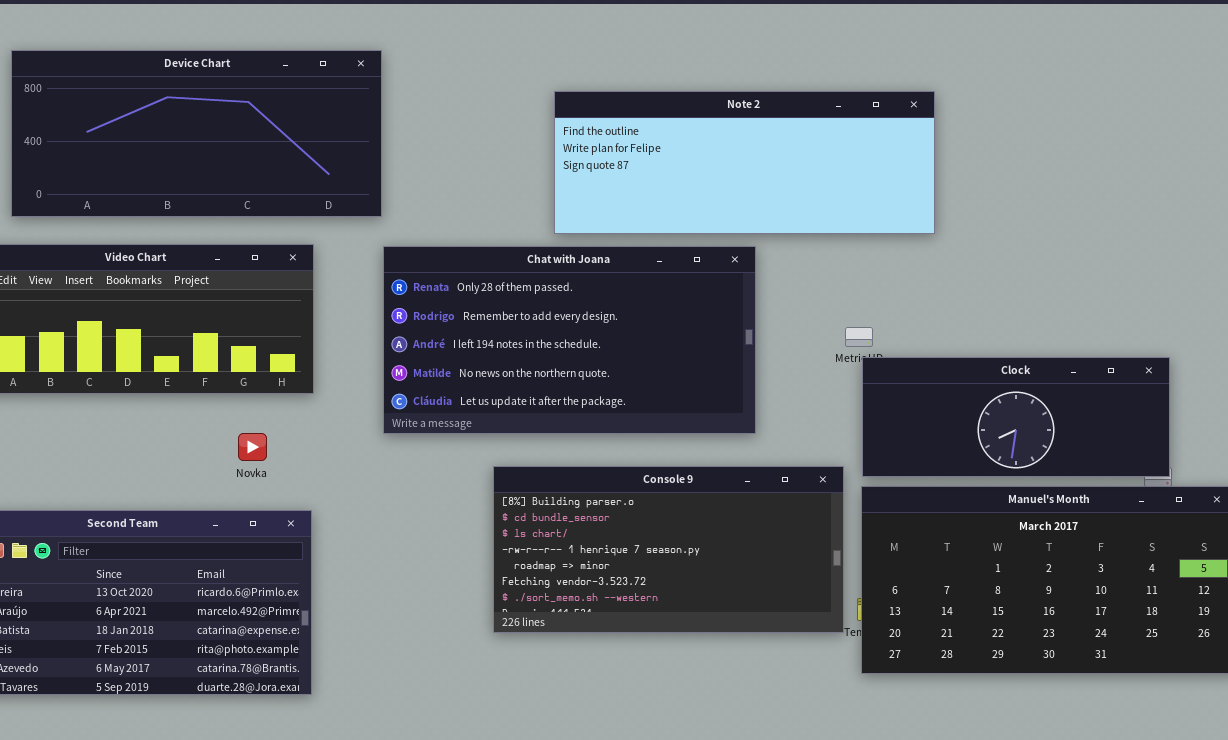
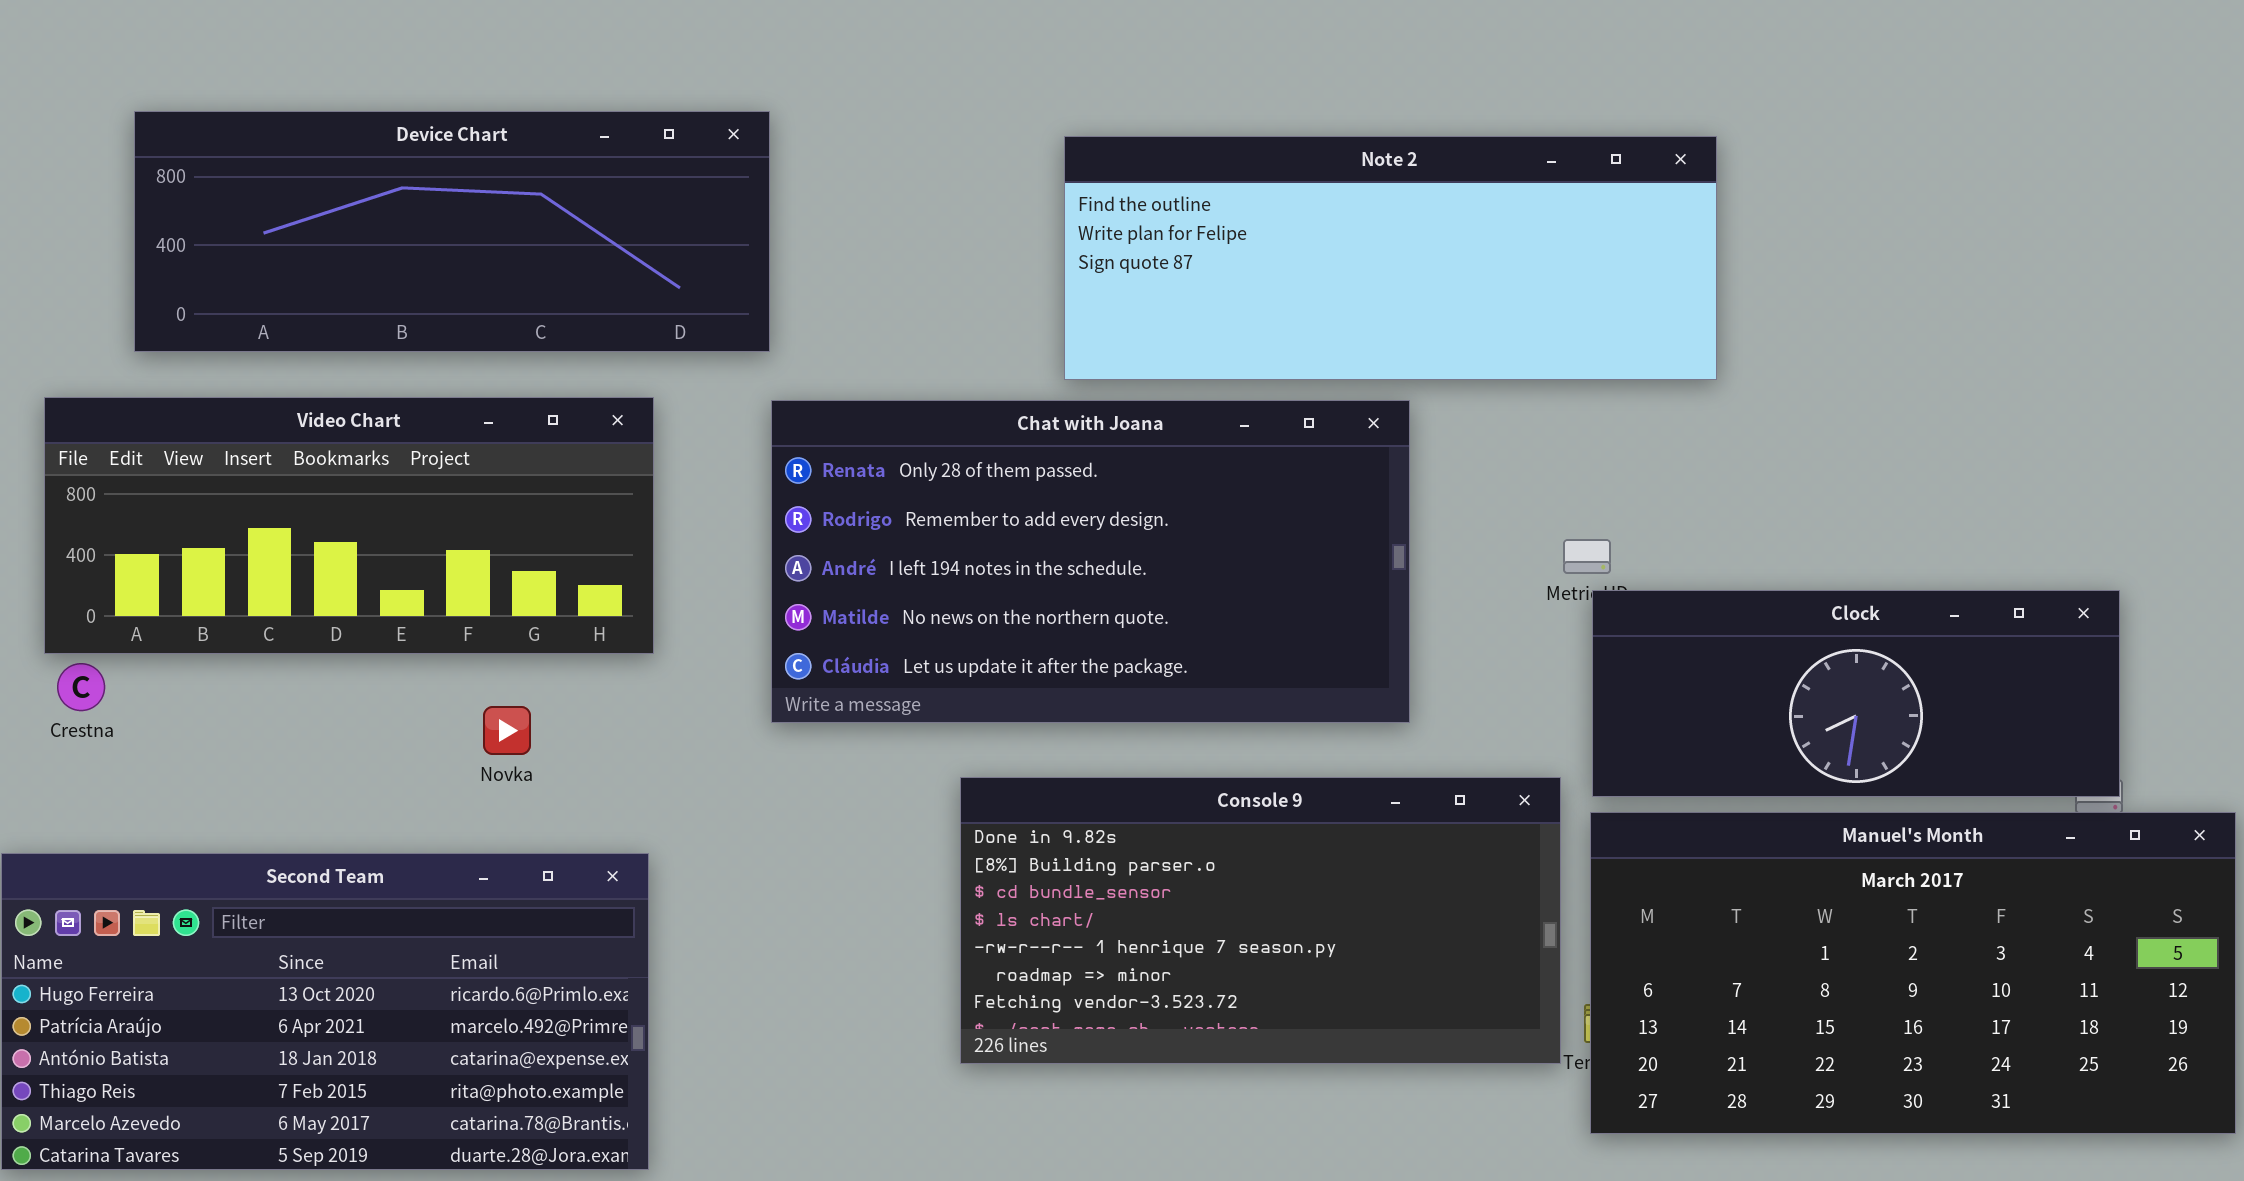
Device Chart: [11,50,382,217] -> [134,111,770,352], resized
Novka: [238,433,267,461] -> [483,706,531,755], moved
Console 9: [493,466,844,633] -> [960,777,1561,1064], scrolled up 1 row

